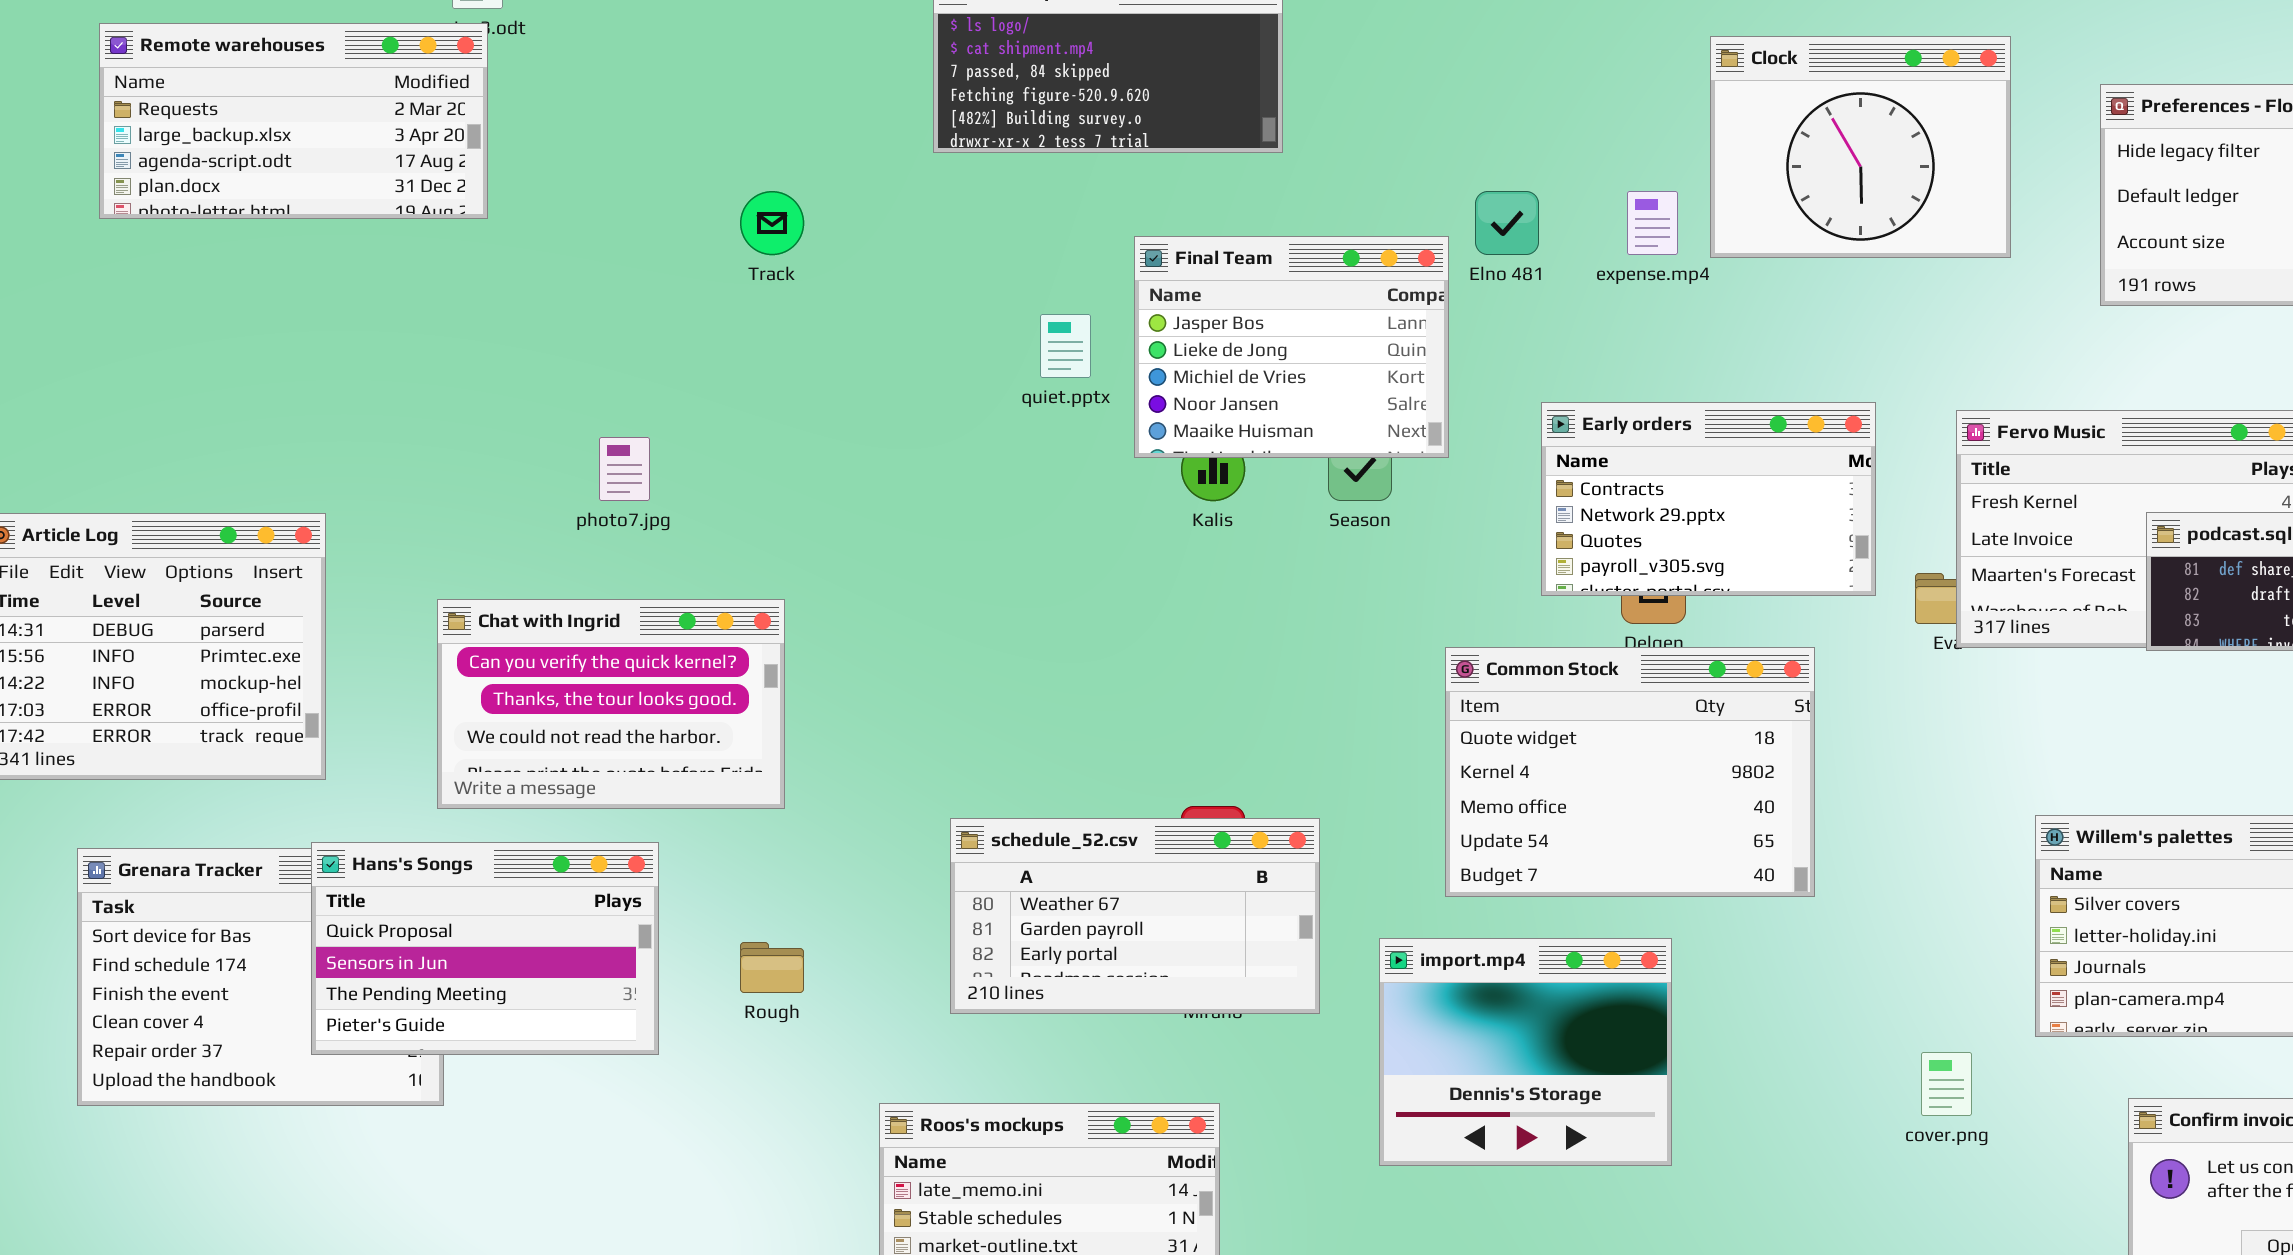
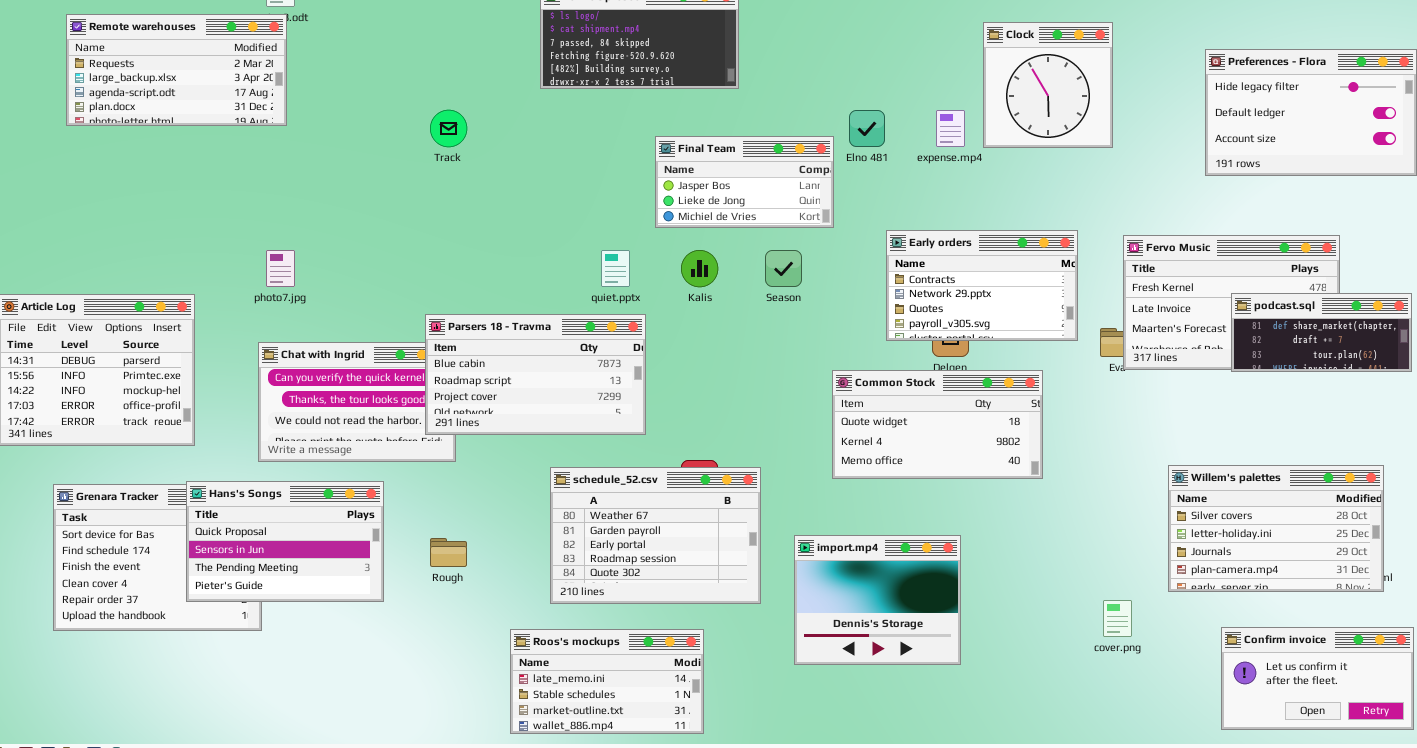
Clock: [1710,36,2011,258] -> [983,22,1113,148], resized
Final Team: [1134,236,1449,458] -> [655,136,834,228], resized
quiet.pptx: [1040,314,1091,378] -> [601,250,630,287], moved
photo7.jpg: [599,437,650,501] -> [266,250,295,287], moved
Parsers 18 - Travma: none -> [425,314,646,435], opened
Common Stock: [1445,647,1815,897] -> [832,370,1043,479], resized
schedule_52.csv: [950,818,1320,1014] -> [550,467,761,604], resized

